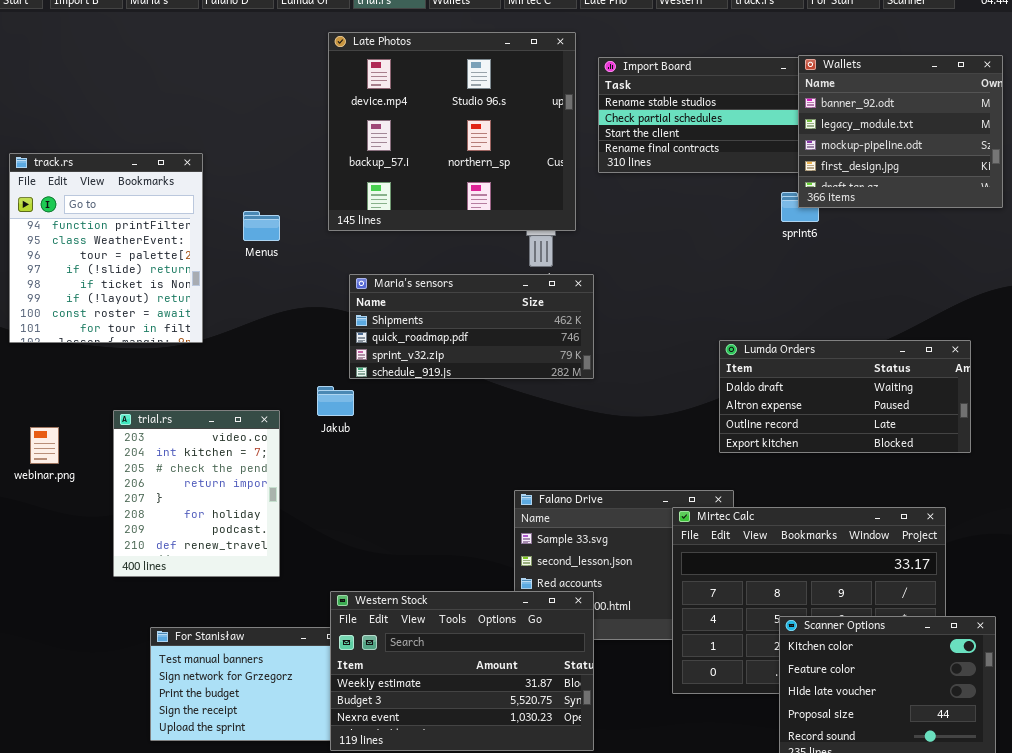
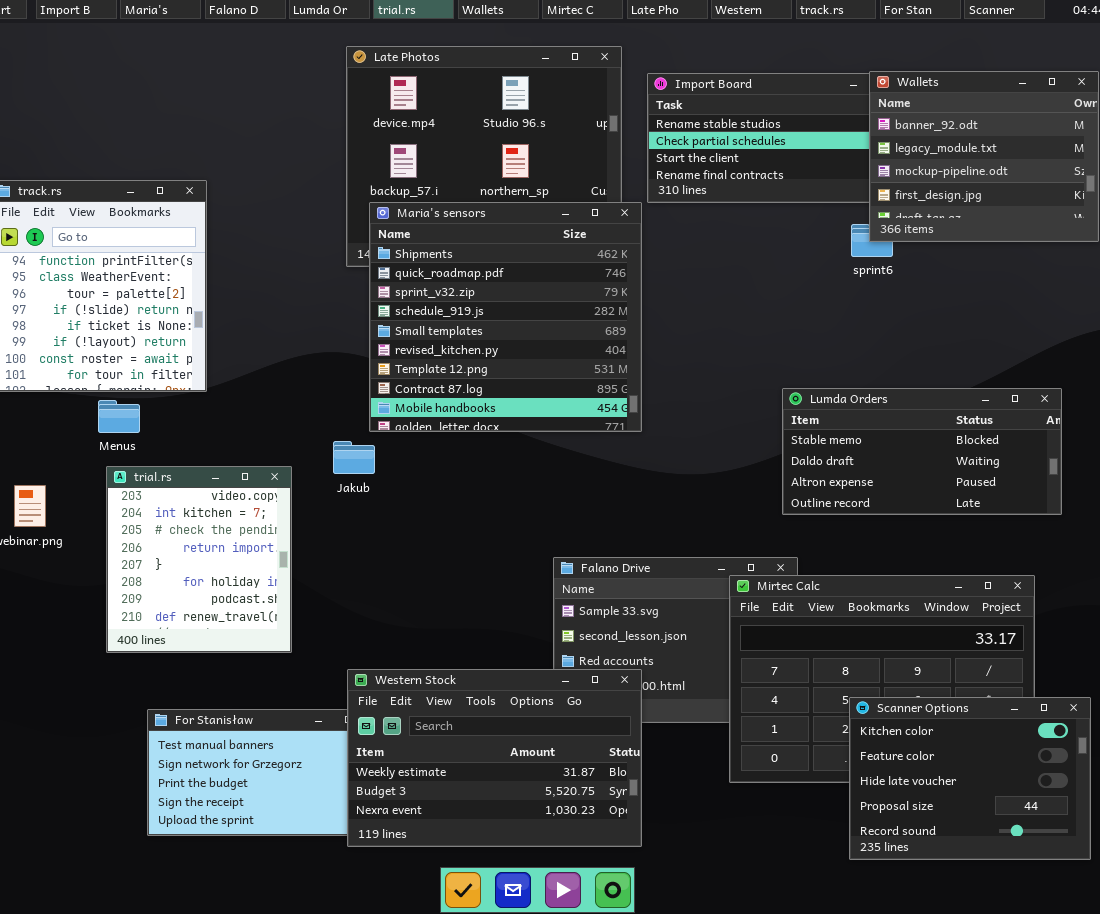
Menus: [243,211,280,241] -> [98,400,140,433], moved
Maria's sensors: [349,274,594,379] -> [369,202,642,432], resized
Lumda Orders: [719,340,971,453] -> [782,388,1062,515], scrolled up 1 row

